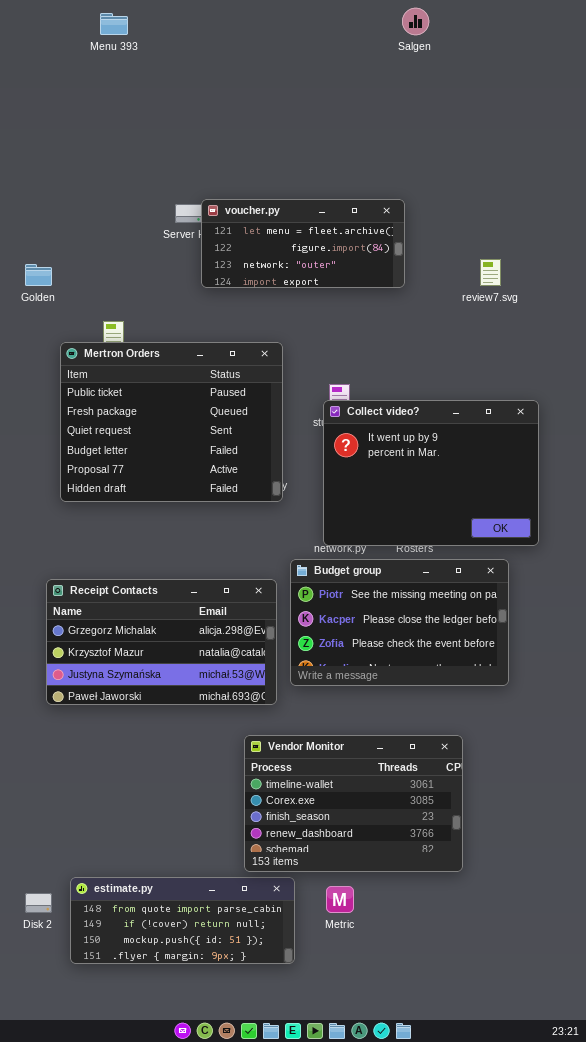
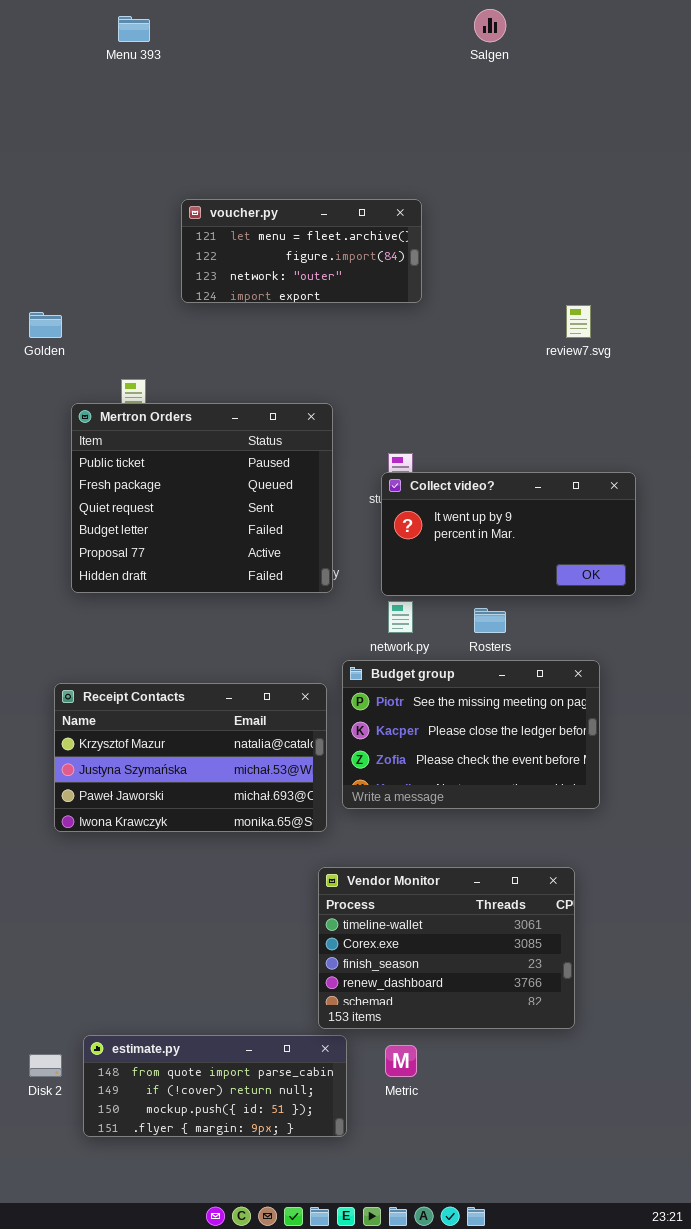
voucher.py: [201,199,405,288] -> [181,199,422,303], moved
Collect video?: [323,400,539,546] -> [381,472,636,596], resized
Receipt Contacts: [46,579,277,705] -> [54,683,327,832], scrolled down 1 row
Vendor Monitor: [244,735,463,872] -> [318,867,575,1029], moved

